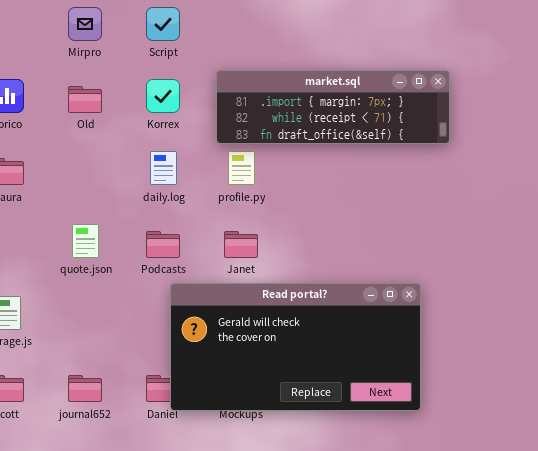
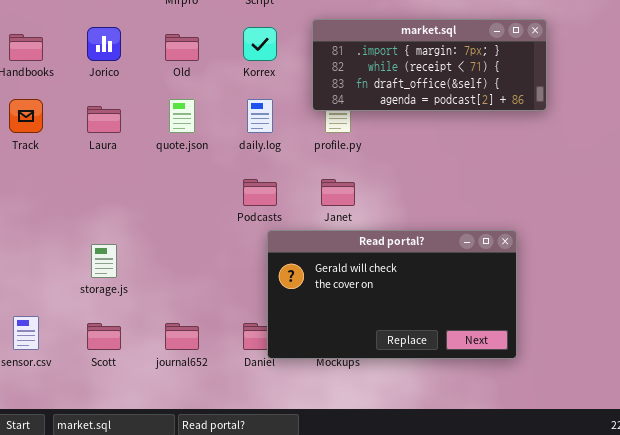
market.sql: [216,70,450,144] -> [312,19,547,111], resized
quote.json: [72,224,99,258] -> [169,99,195,133], moved

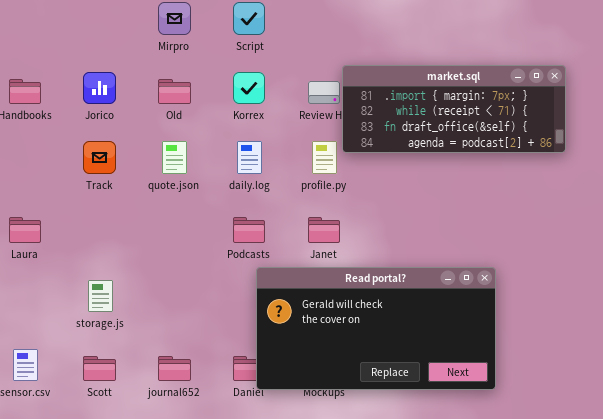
market.sql: [312,19,547,111] -> [342,65,566,153], moved
Track: [9,99,43,133] -> [83,141,116,174], moved
Laura: [87,106,121,133] -> [9,217,41,243], moved

